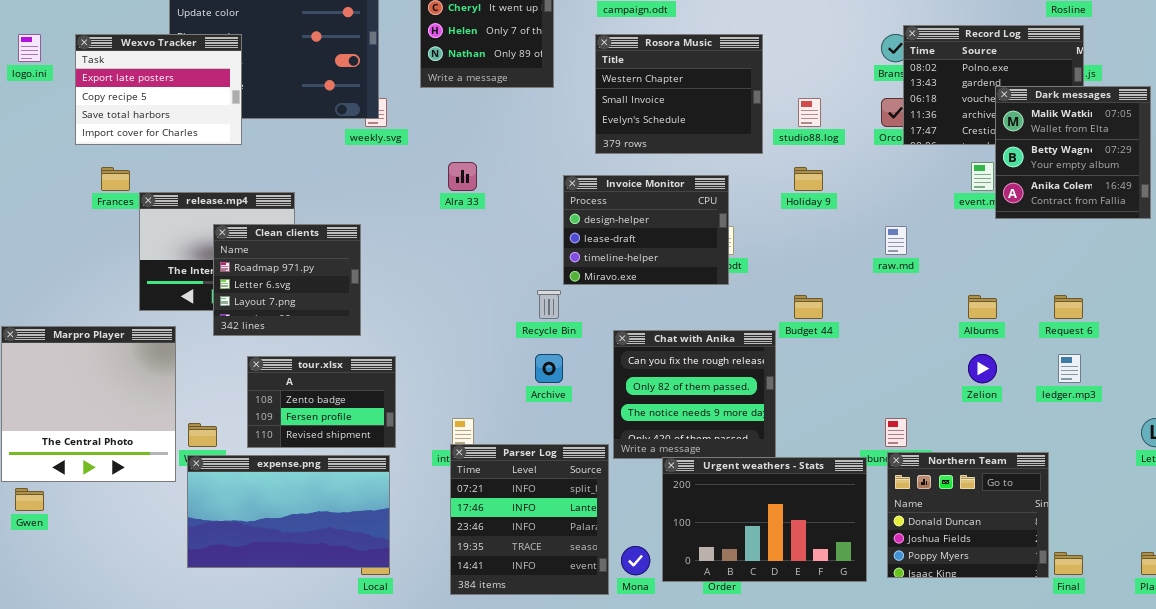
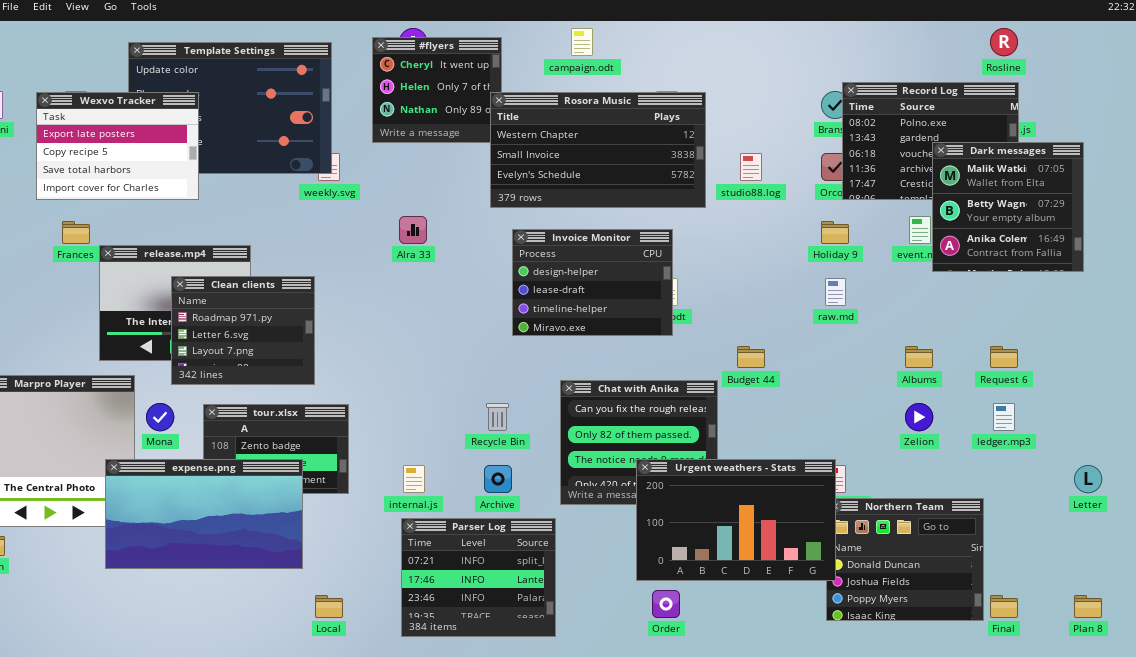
Rosora Music: [595,34,763,154] -> [490,92,706,208], resized
Holiday 9: [794,167,823,191] -> [821,221,849,244], moved
Recycle Bin: [537,290,561,319] -> [486,403,509,431], moved
Archive: [535,354,563,383] -> [484,465,512,493], moved
Parser Log: [450,444,609,595] -> [401,518,556,637], resized
expense.png: [187,455,390,568] -> [105,459,303,569], moved
Urgent weathers - Stats: [662,457,867,582] -> [636,459,836,581], moved
Mona: [621,546,650,575] -> [146,403,174,431], moved

